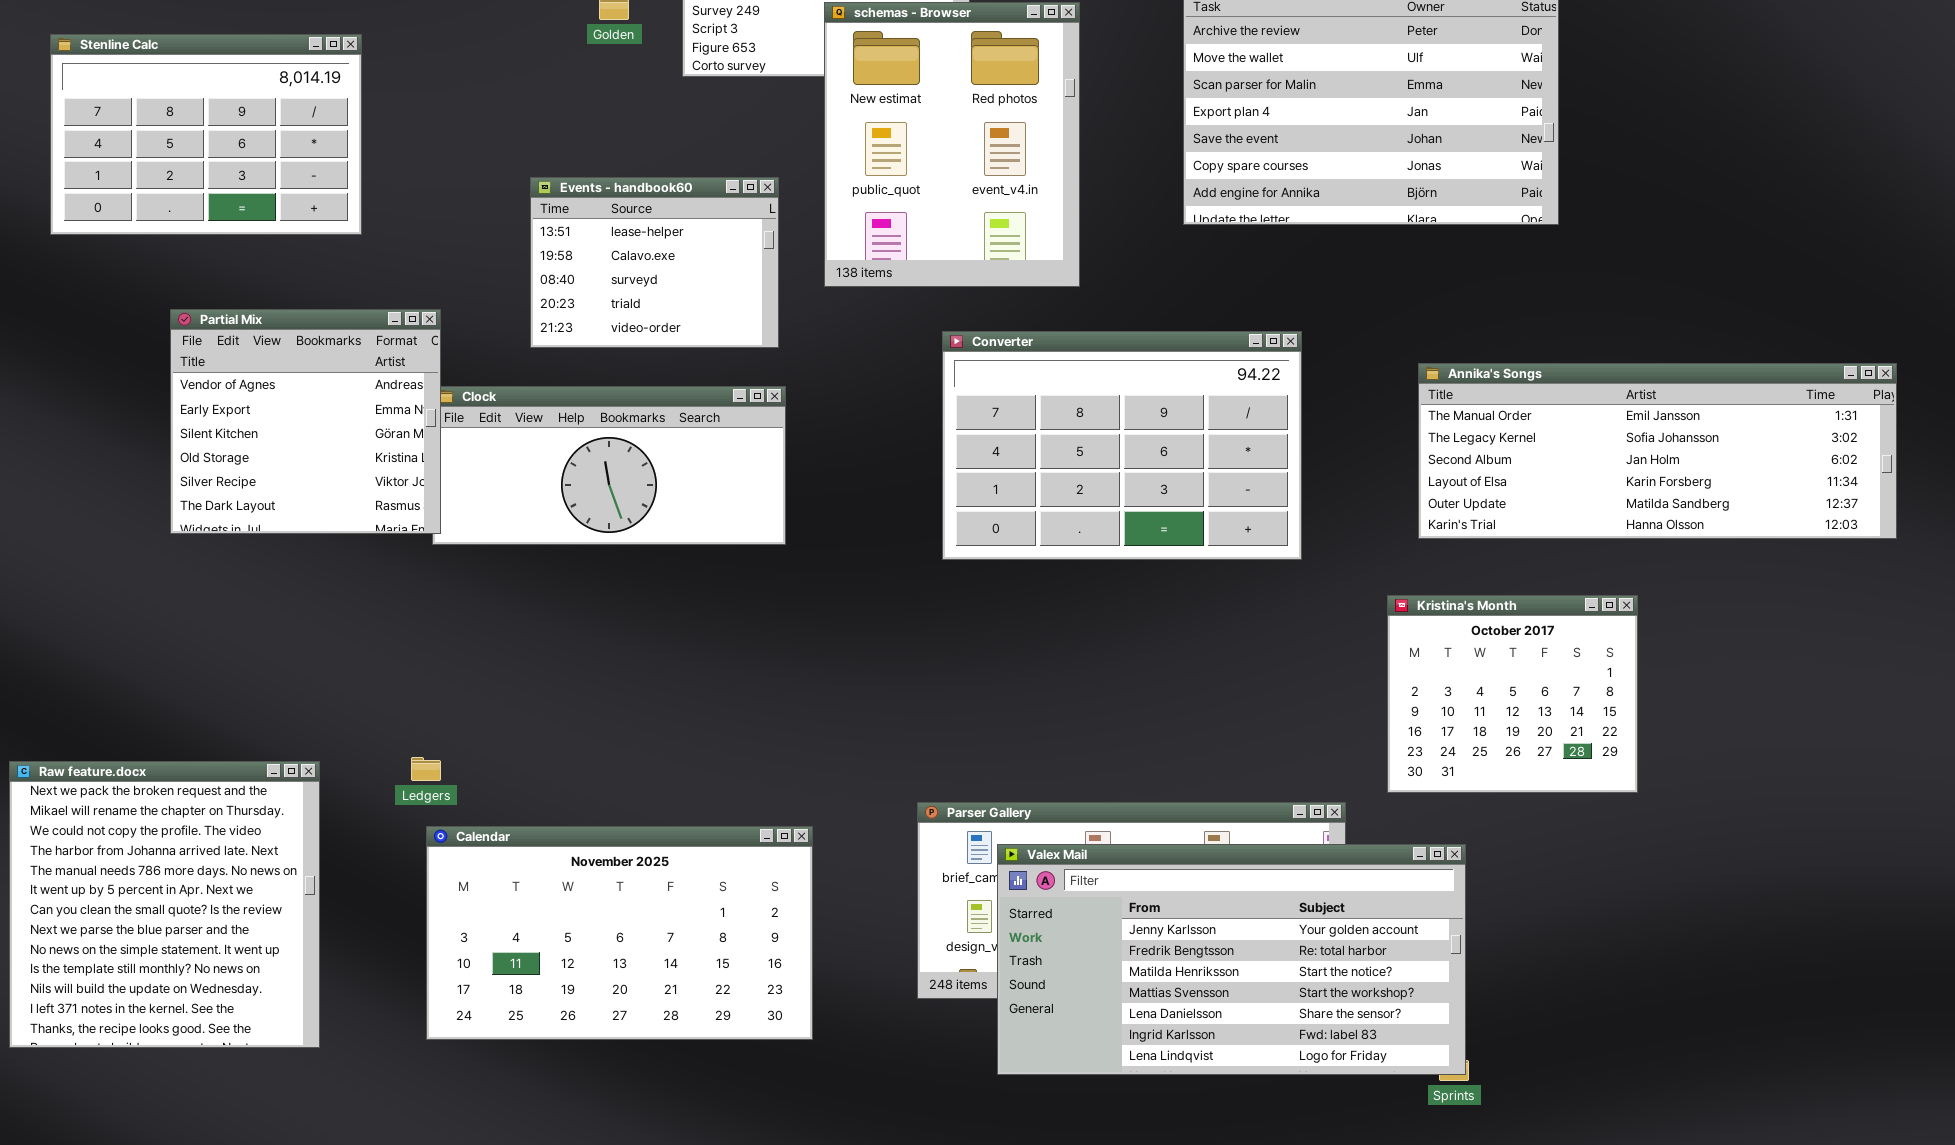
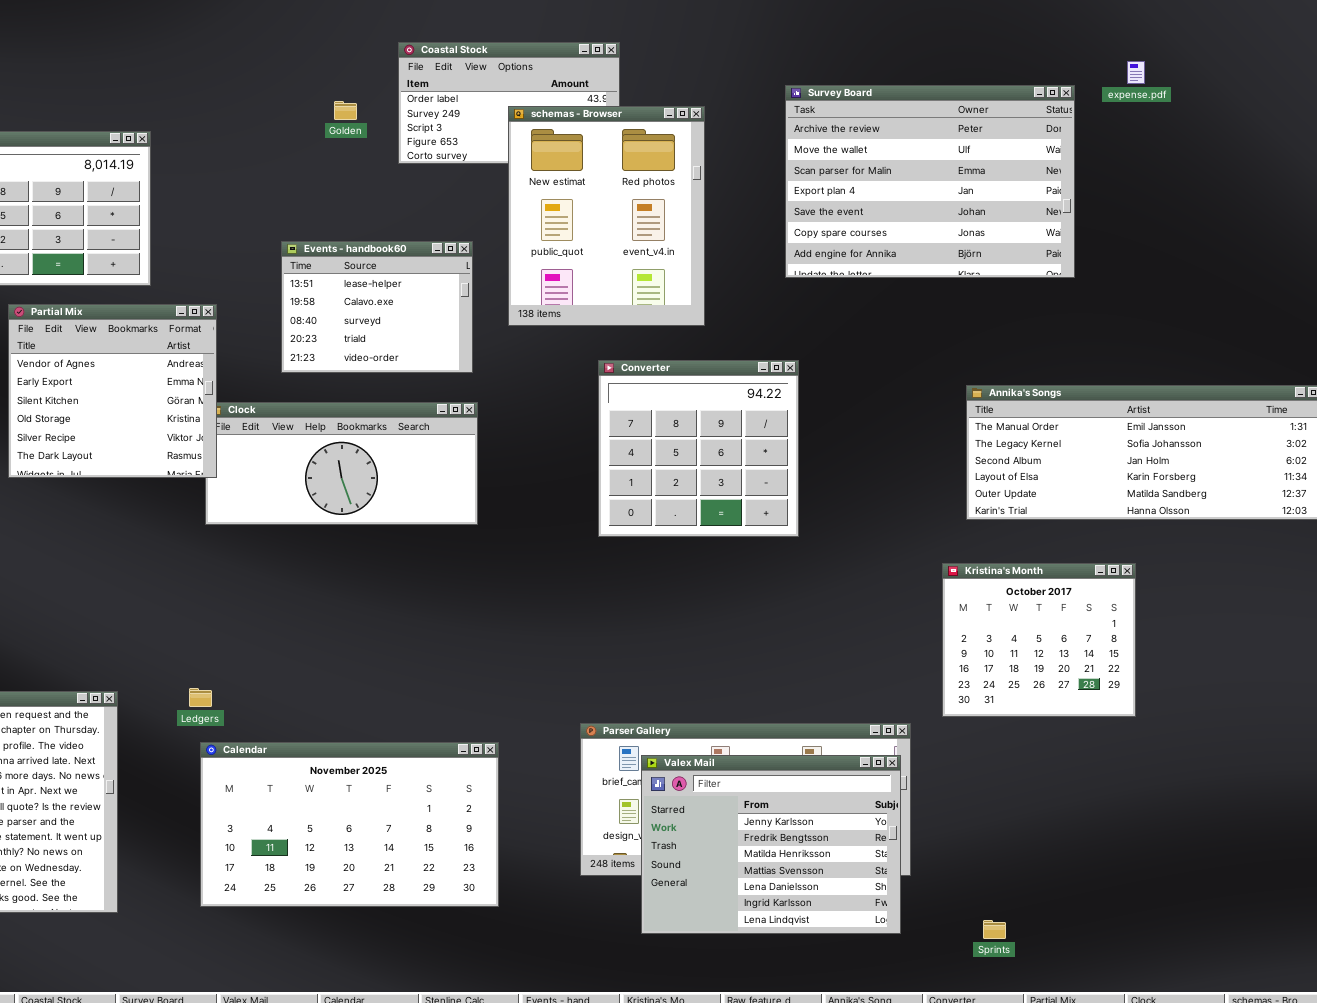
Partial Mix: [170,309,441,534] -> [8,304,217,478], moved
Converter: [942,331,1302,560] -> [598,360,799,537], resized
Valex Mail: [997,844,1466,1075] -> [641,755,901,934], resized

